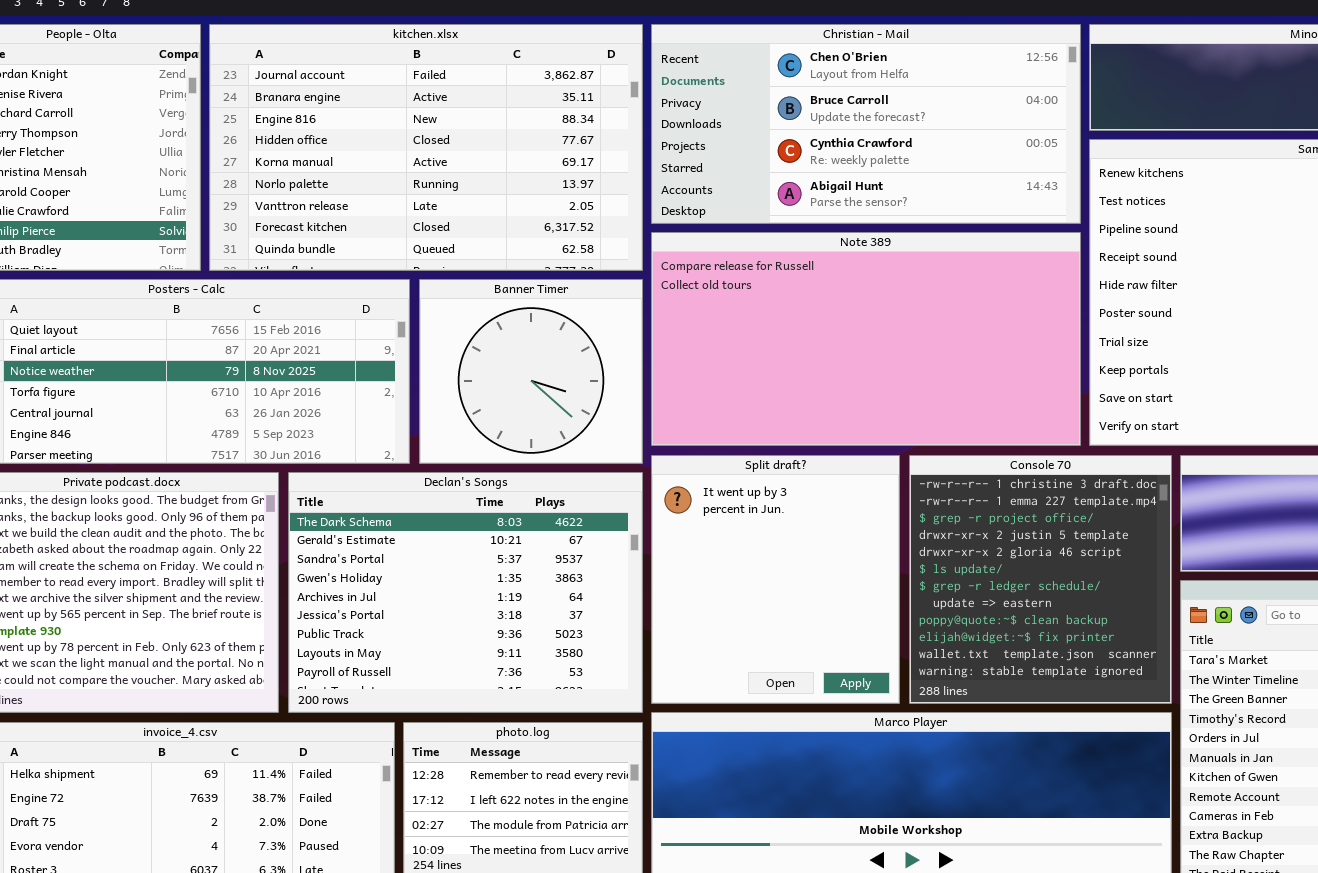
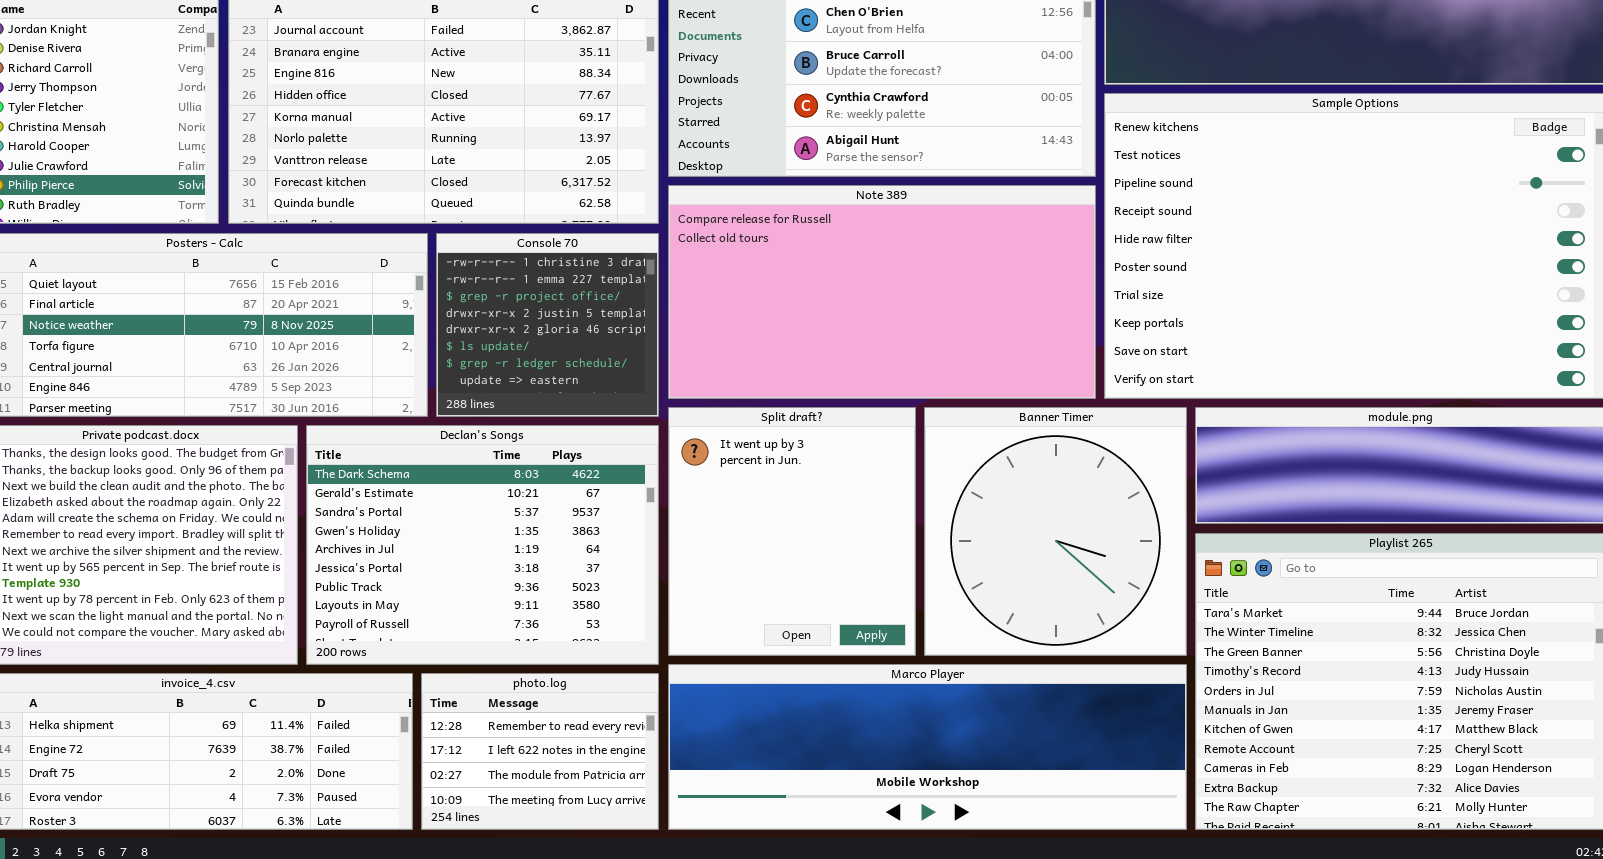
Banner Timer: [419,279,643,464] -> [924,407,1187,656], moved, resized
Console 70: [909,455,1172,704] -> [436,233,659,417], moved, resized

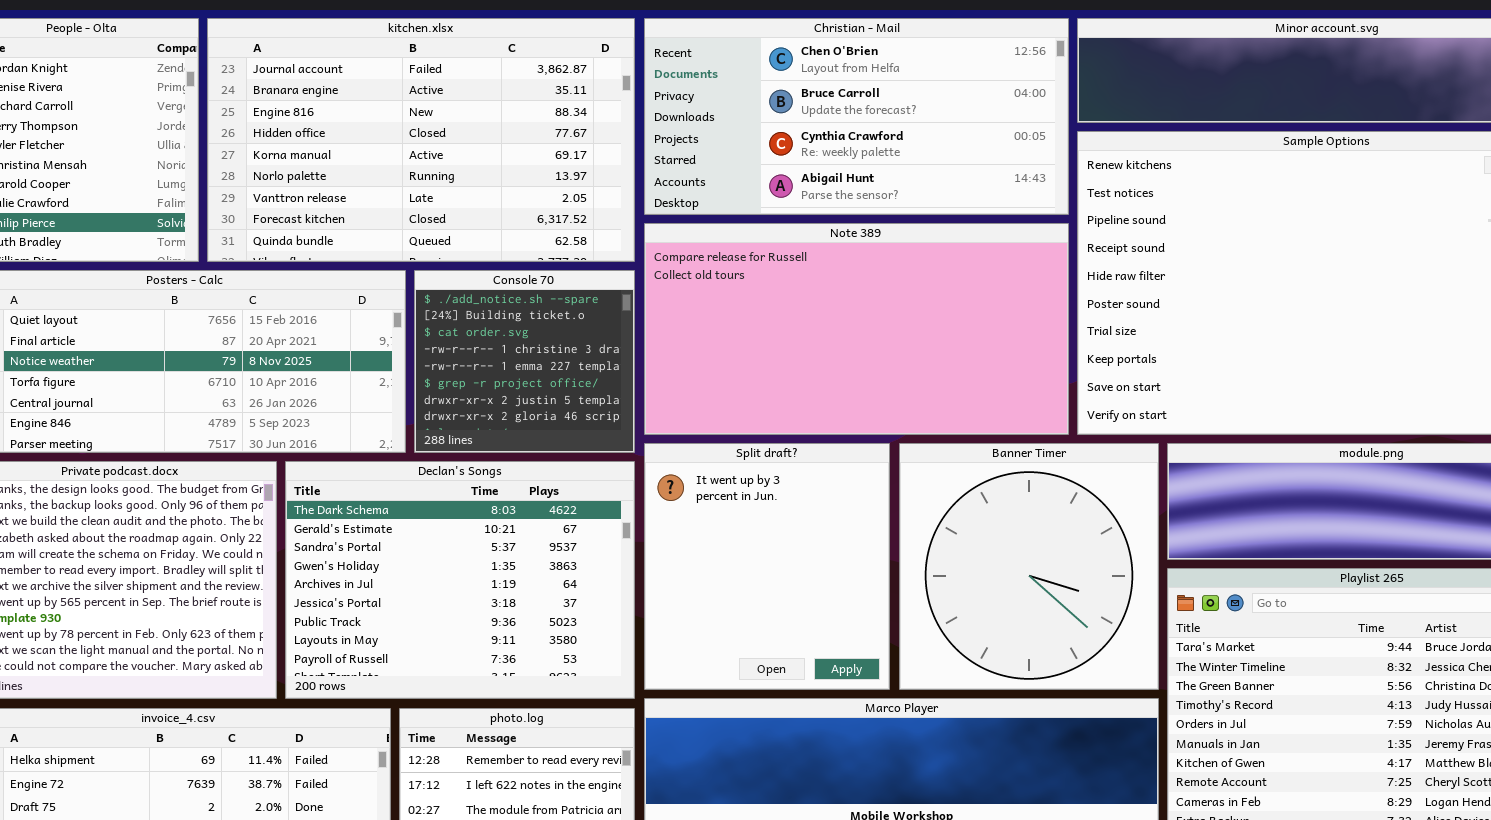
Console 70: [436,233,659,417] -> [414,270,635,453], scrolled up 3 rows

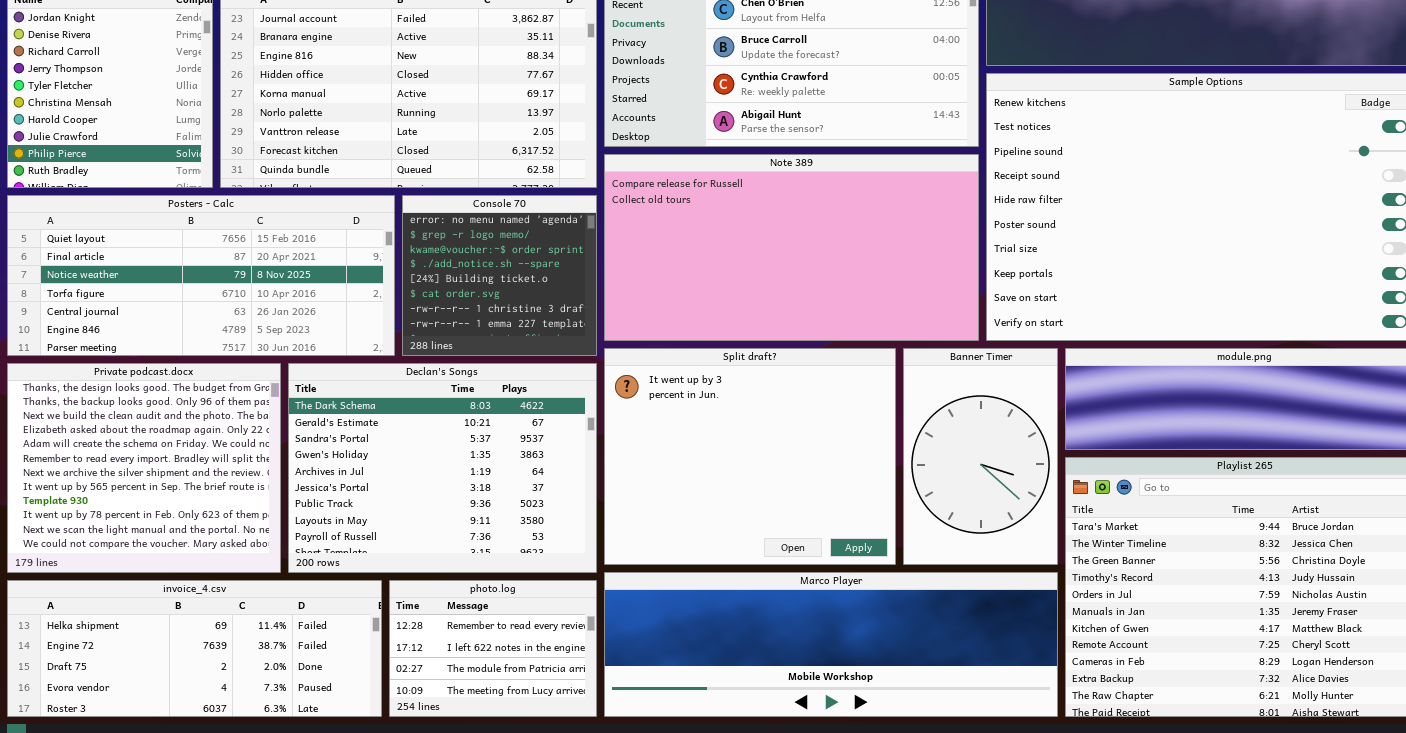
Console 70: [414,270,635,453] -> [402,195,597,356], scrolled up 3 rows
Split draft?: [644,443,890,690] -> [604,348,896,565], resized
Banner Timer: [899,443,1159,690] -> [903,348,1058,565], resized

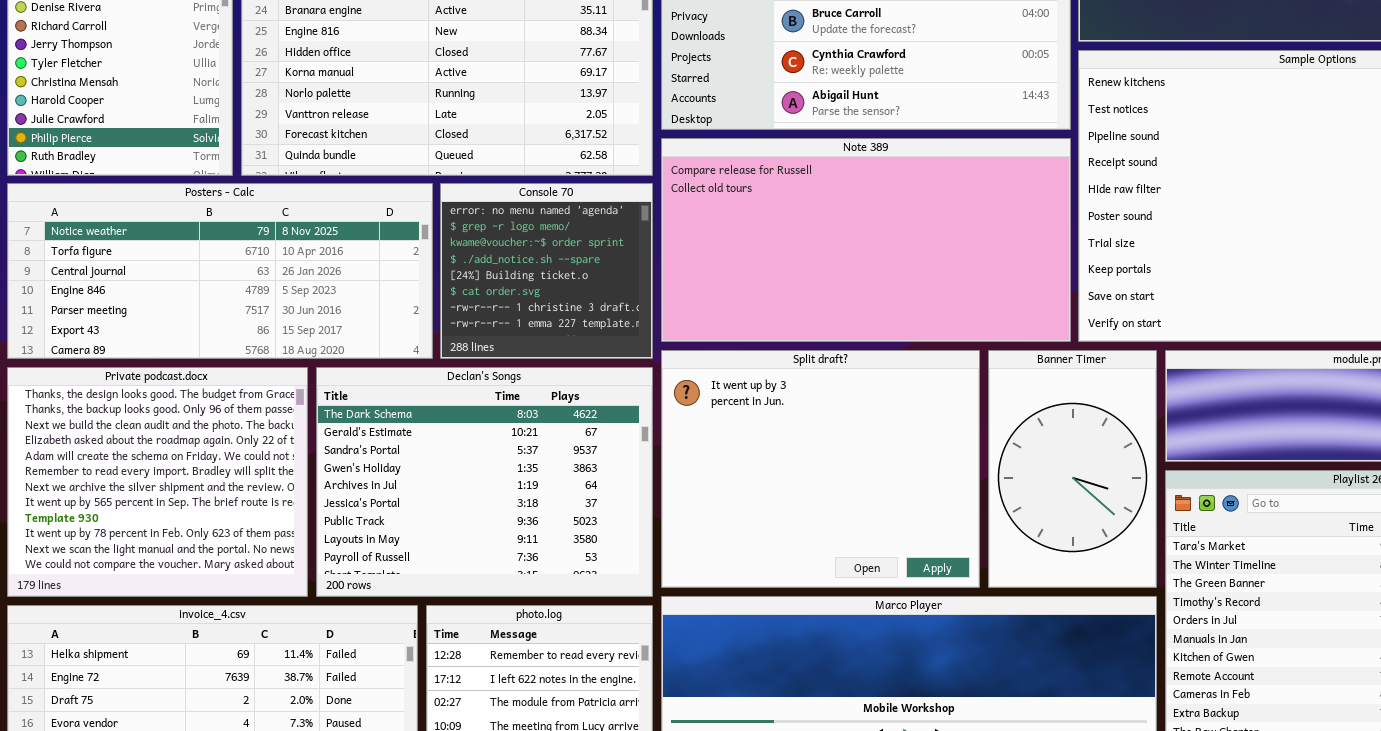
Posters - Calc: [7,195,395,356] -> [7,183,433,359], scrolled down 2 rows

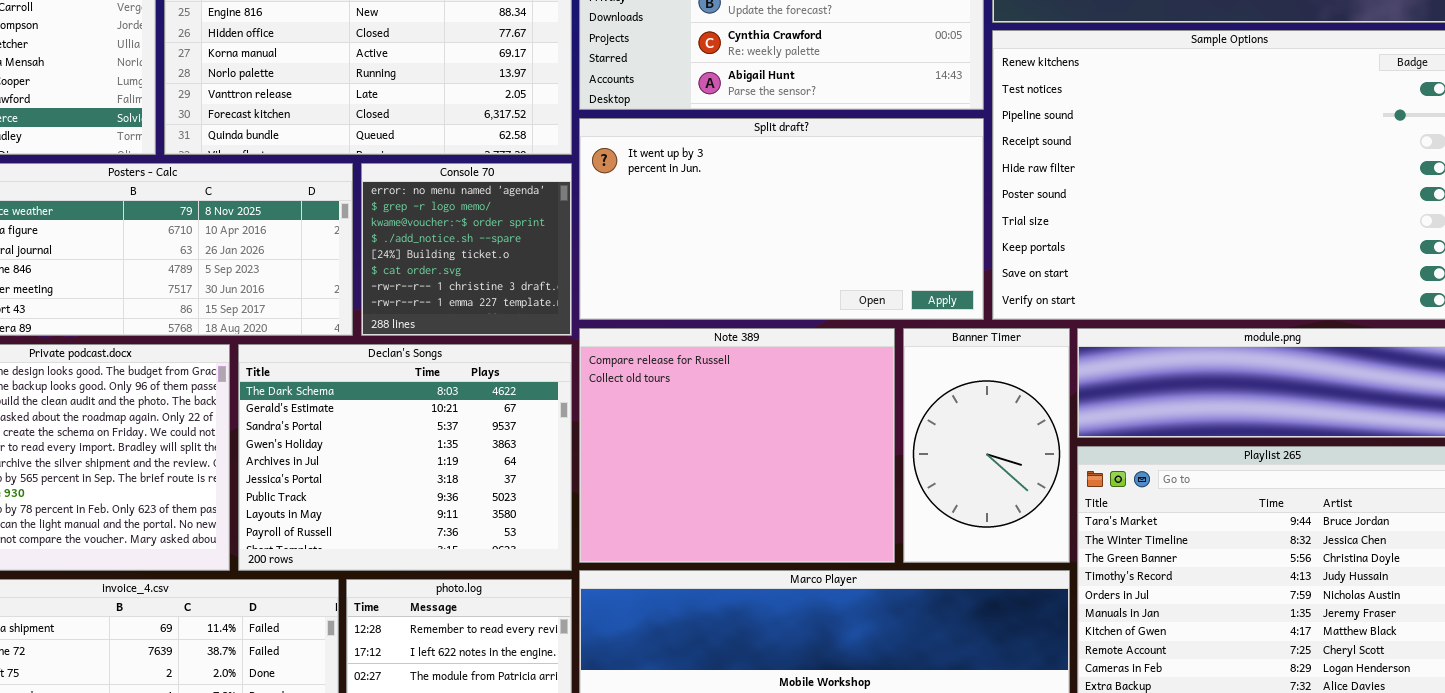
Note 389: [661,138,1071,342] -> [579,328,895,563], moved, resized
Split draft?: [661,350,980,588] -> [579,118,984,320], moved, resized

